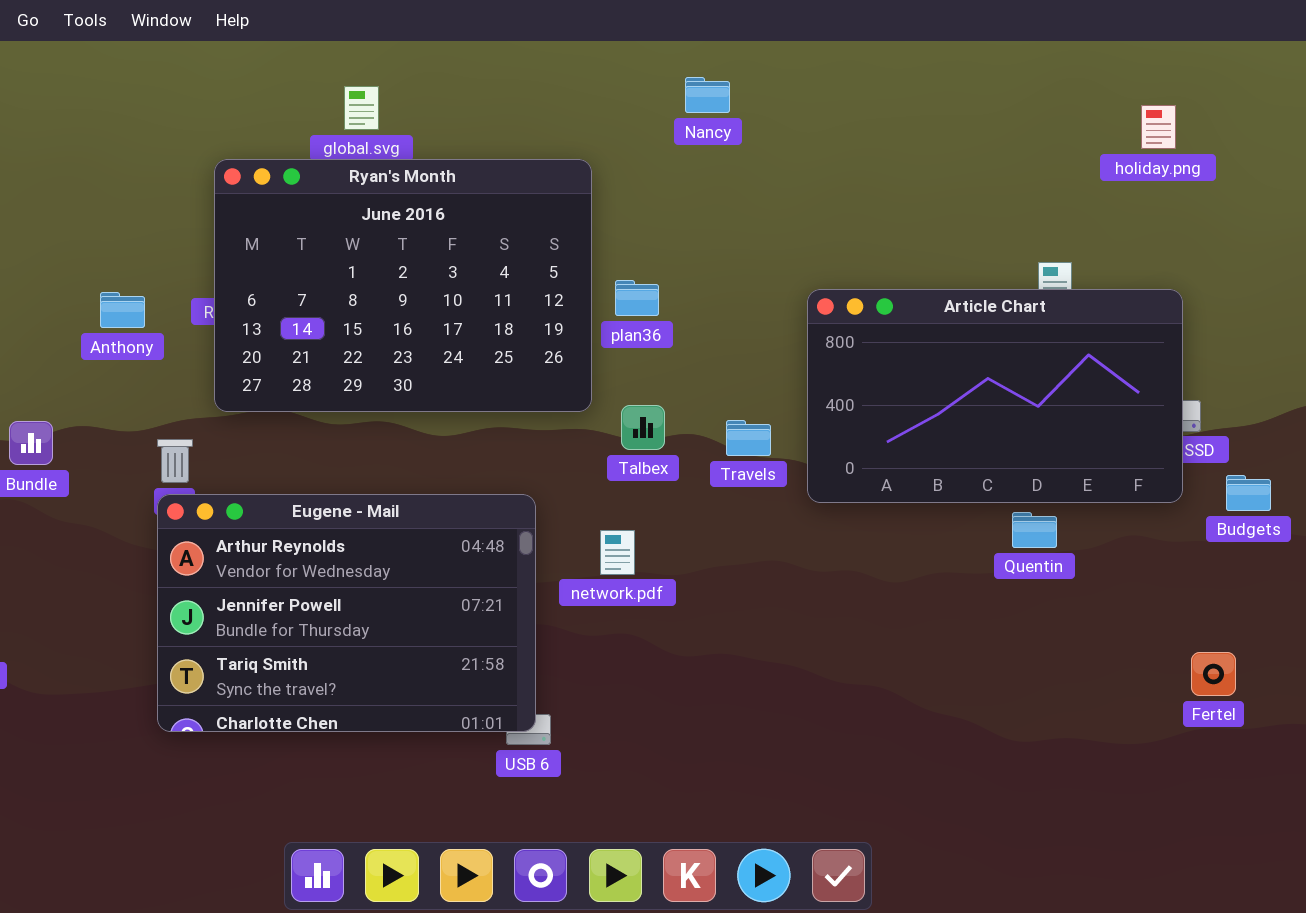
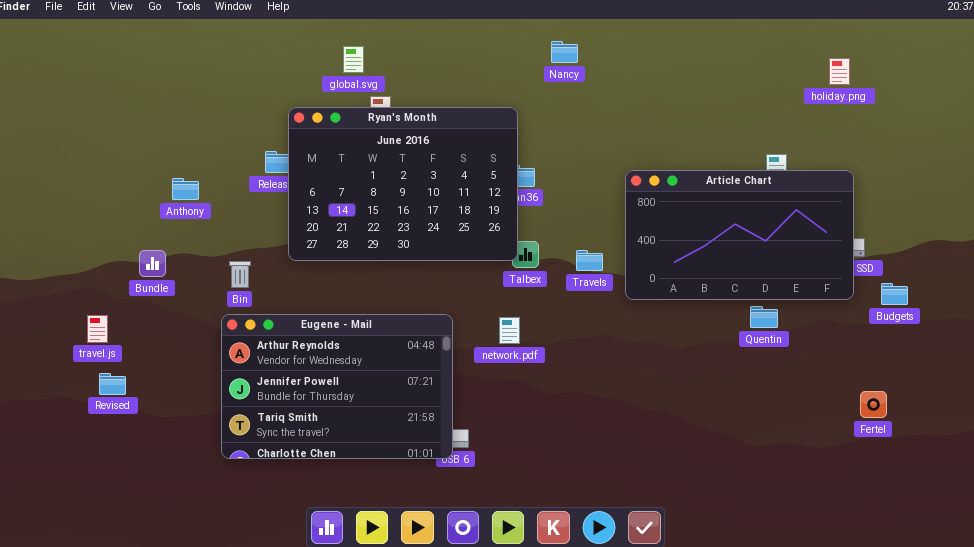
Ryan's Month: [214,159,592,412] -> [288,107,518,261], moved
Anthony: [100,292,145,328] -> [172,178,199,200], moved
Eugene - Mail: [157,494,536,732] -> [221,314,453,459], moved

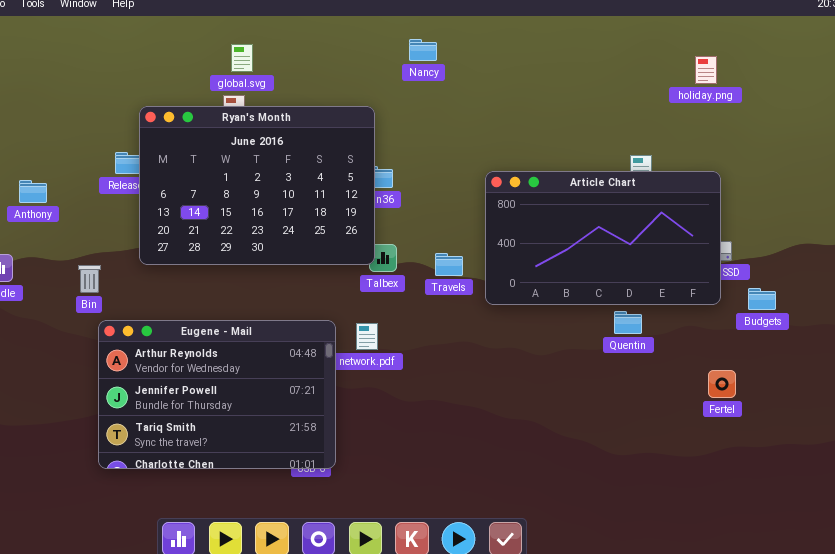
global.svg: [343,46,364,73] -> [231,44,253,72], moved
Eugene - Mail: [221,314,453,459] -> [98,320,336,469], moved
Fertel: [860,391,887,418] -> [708,370,736,398], moved

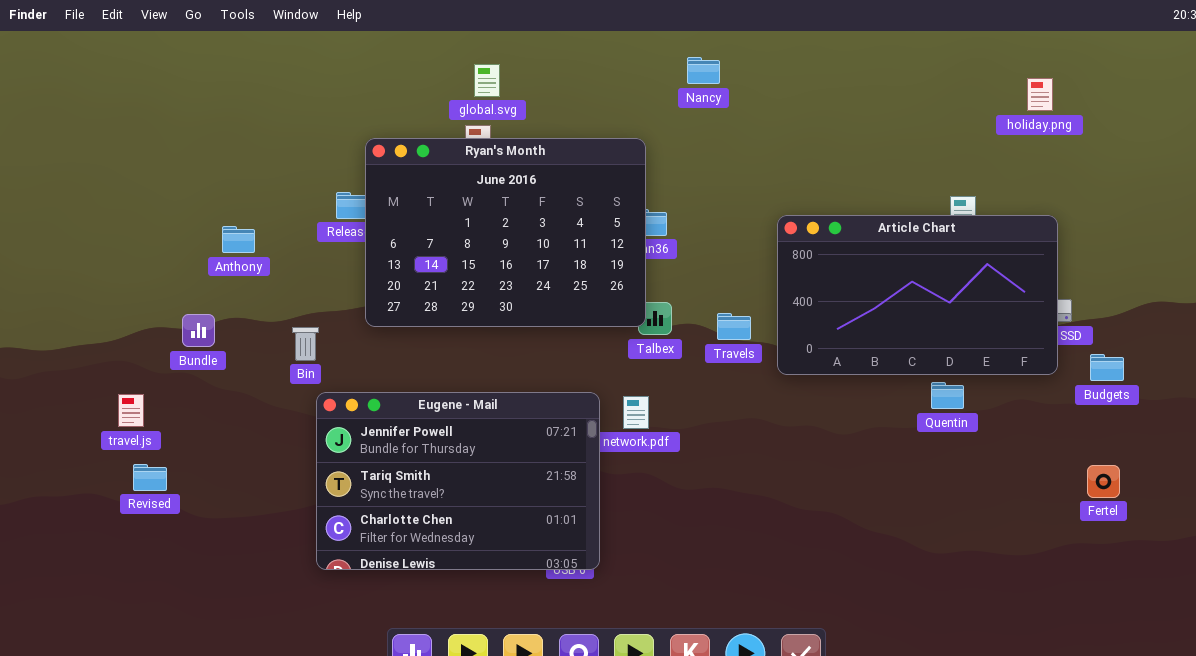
Eugene - Mail: [98,320,336,469] -> [316,392,600,570], scrolled down 1 row
Fertel: [708,370,736,398] -> [1087,465,1120,498], moved

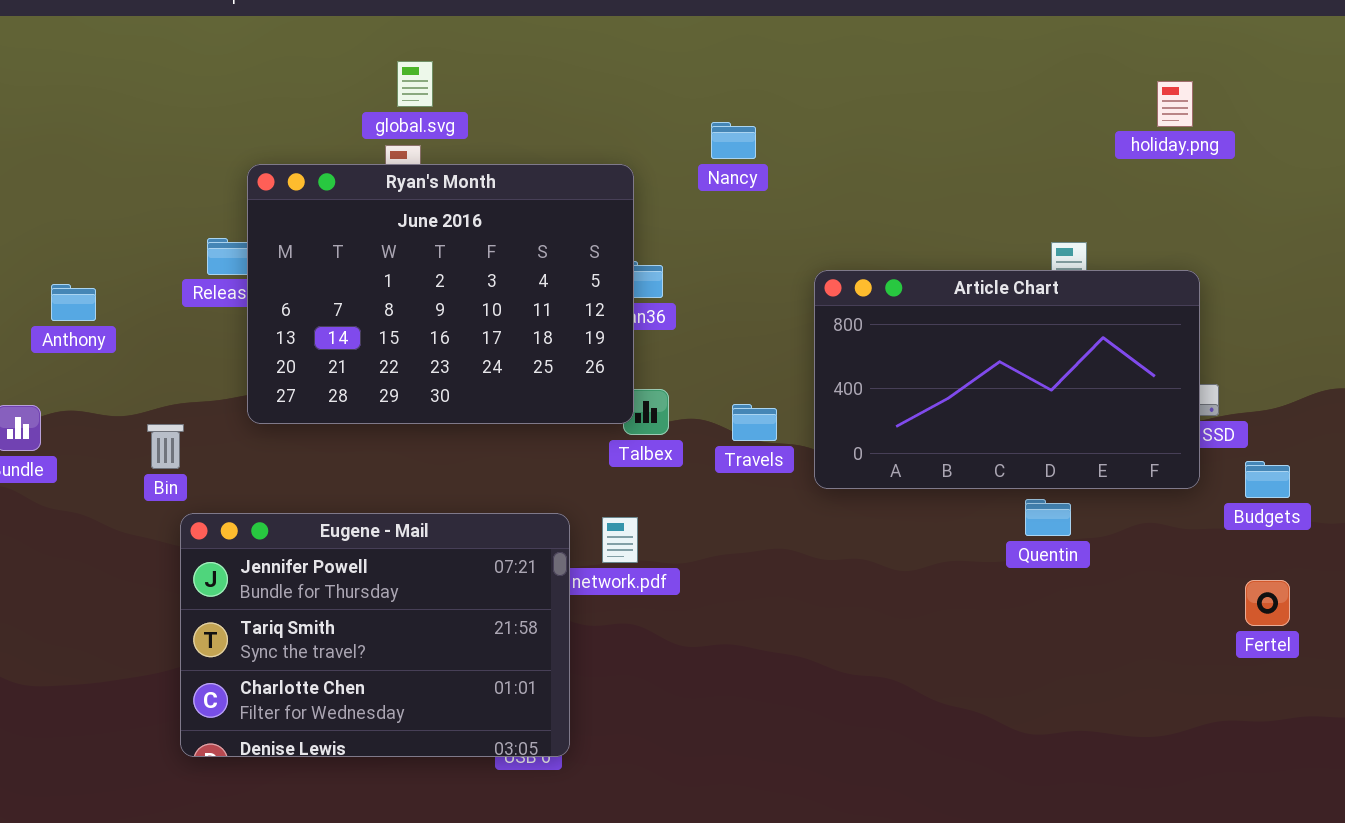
Nancy: [687,57,720,84] -> [711,122,756,159], moved
Fertel: [1087,465,1120,498] -> [1245,580,1290,626], moved

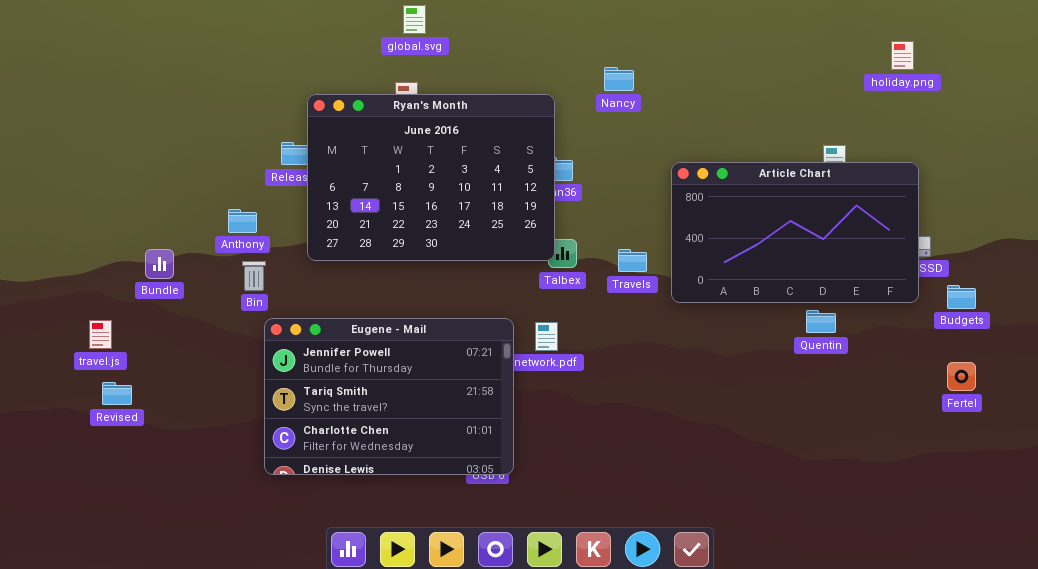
global.svg: [397,61,433,107] -> [403,5,426,34], moved
Anthony: [51,284,96,321] -> [228,209,257,233], moved

